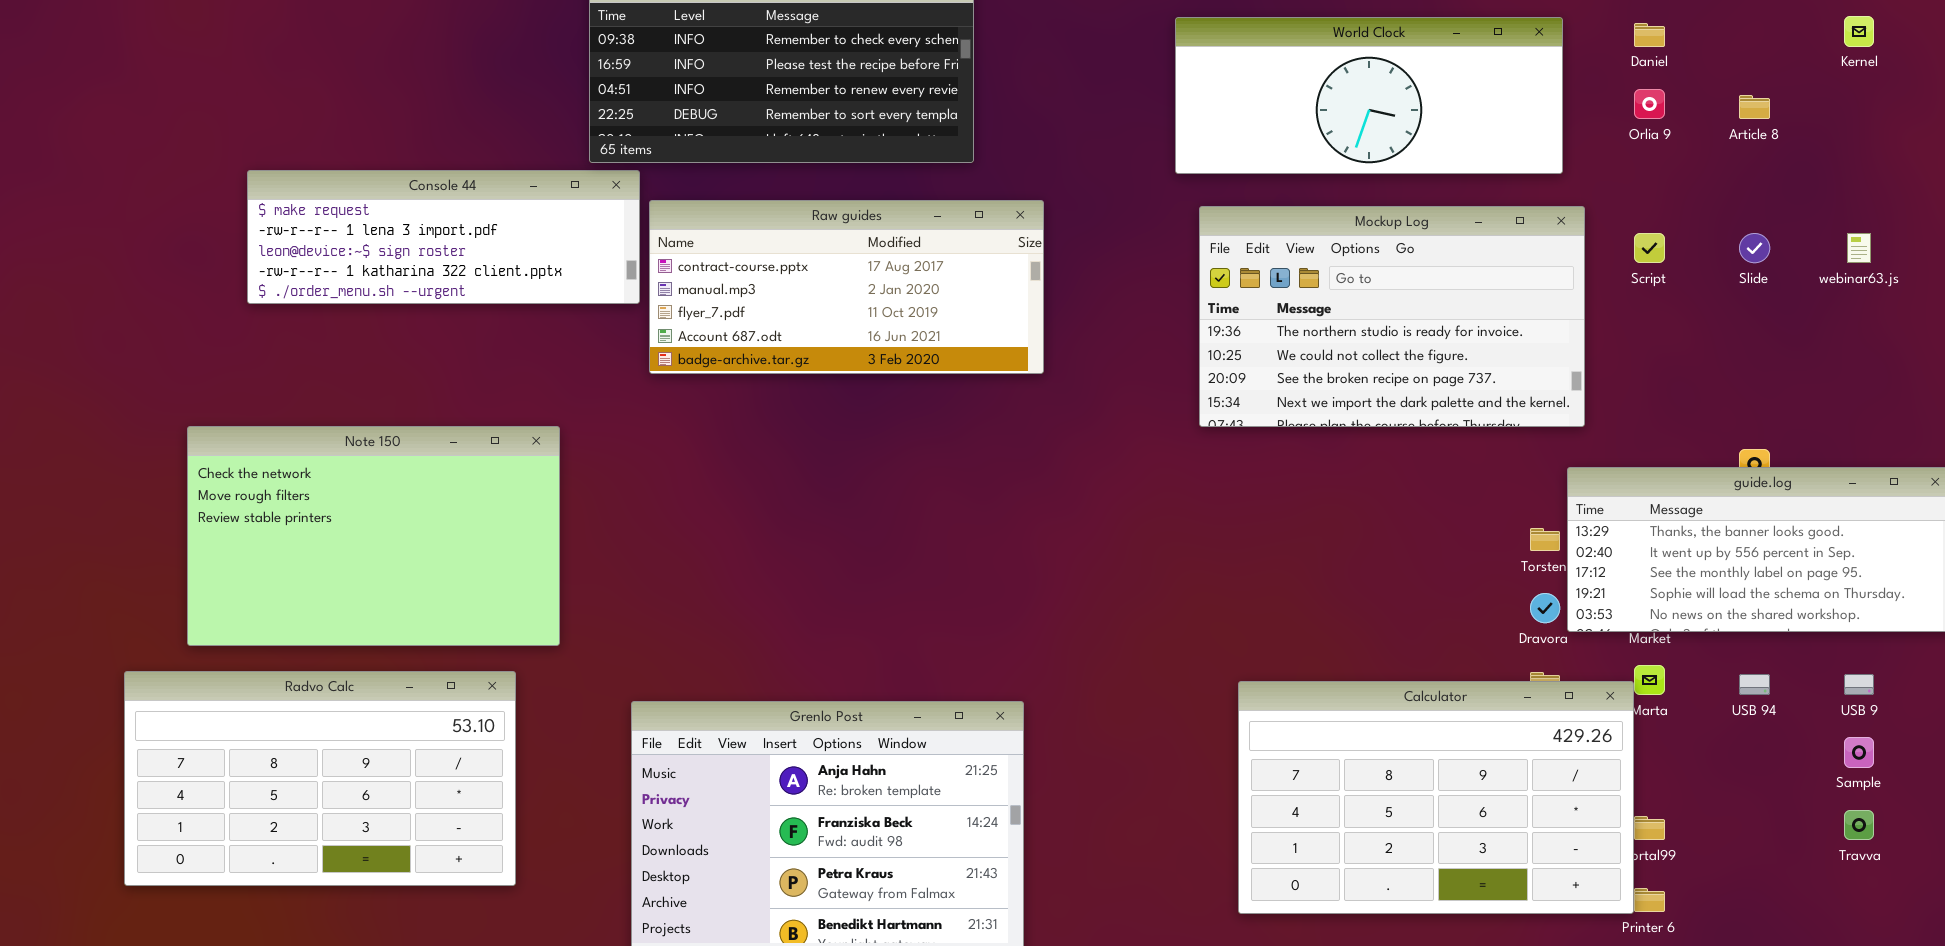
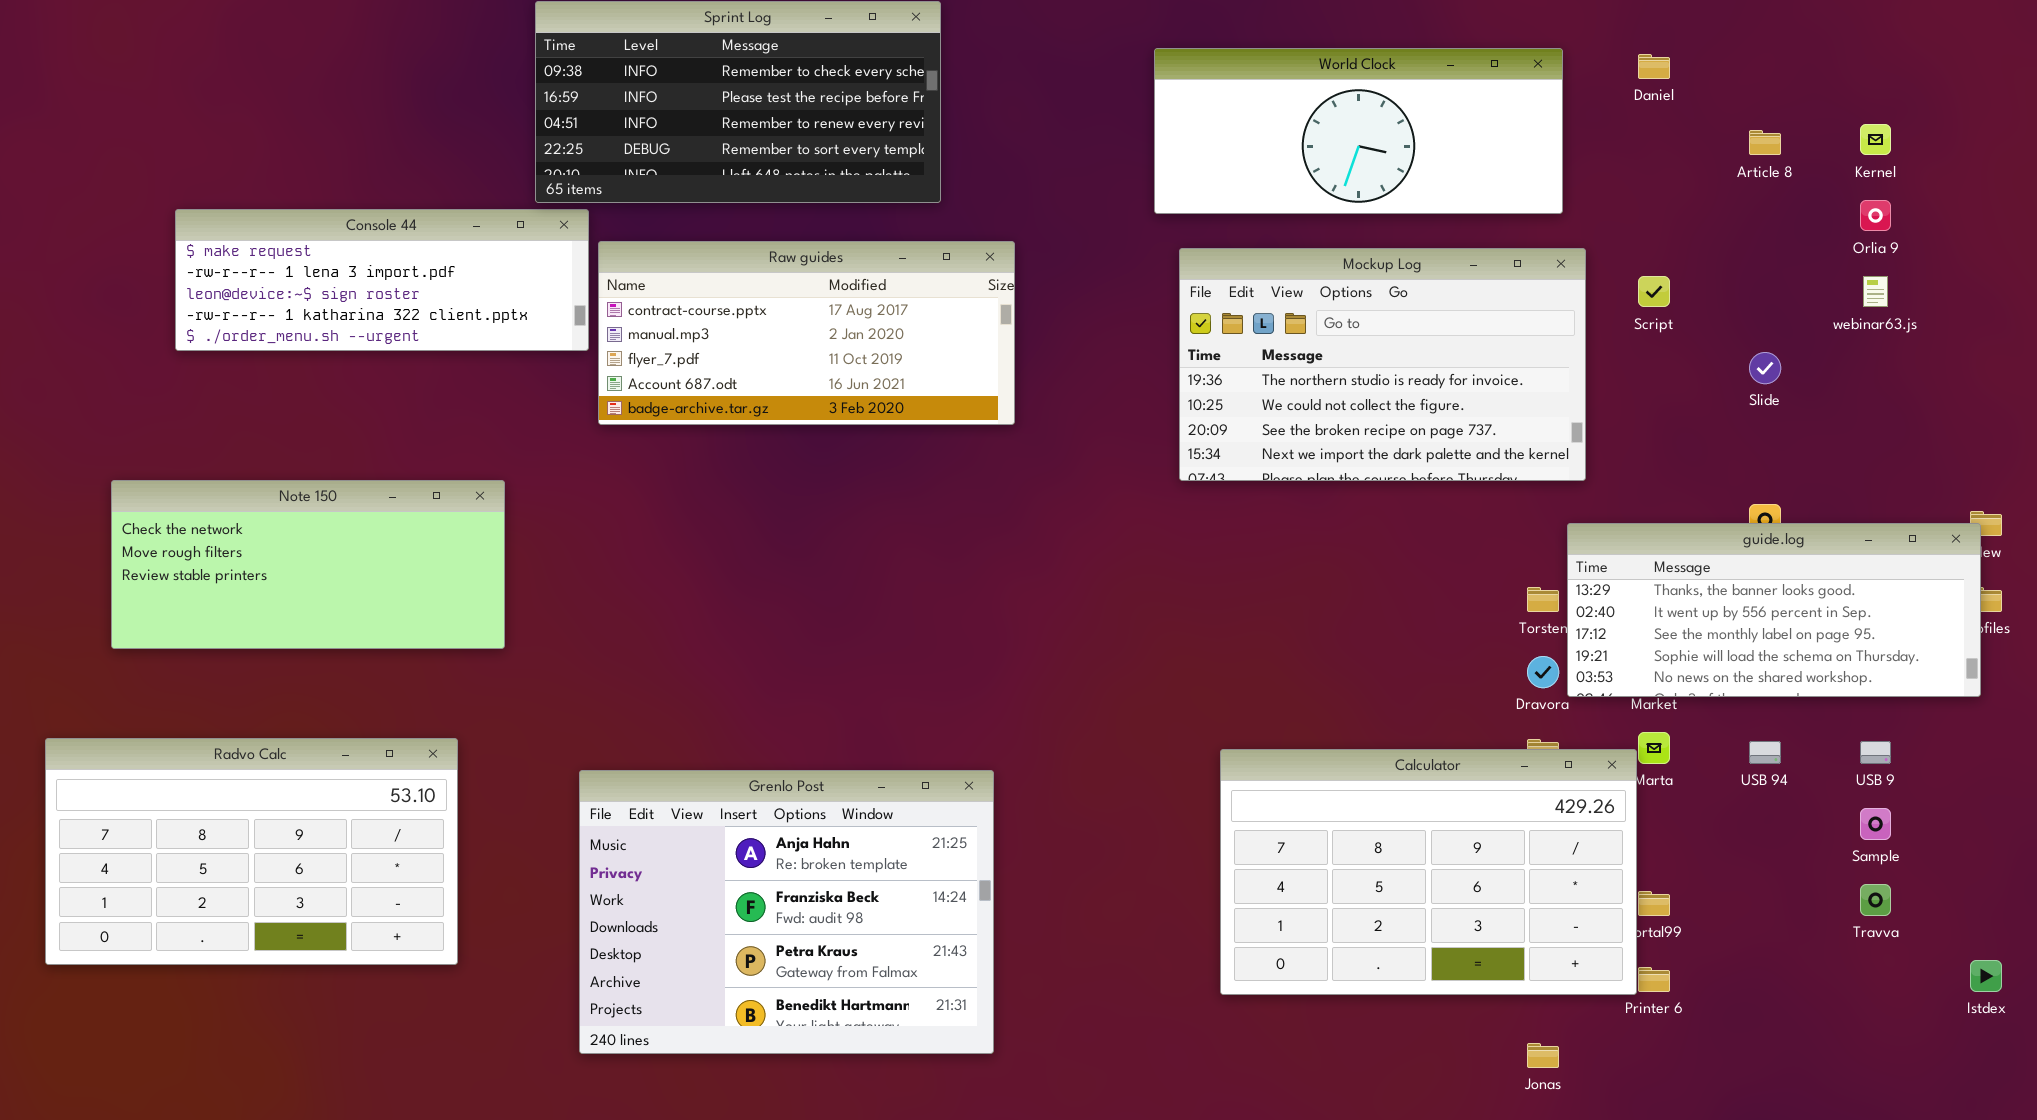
Kernel: [1844,16,1874,47] -> [1860,124,1891,155], moved
Orlia 9: [1634,89,1665,119] -> [1860,200,1891,231], moved
Slide: [1739,233,1770,263] -> [1749,352,1781,384], moved
Note 150: [187,426,560,646] -> [111,480,505,649], resized

